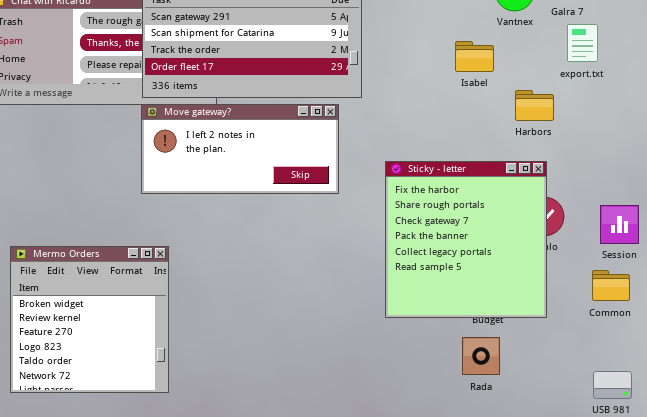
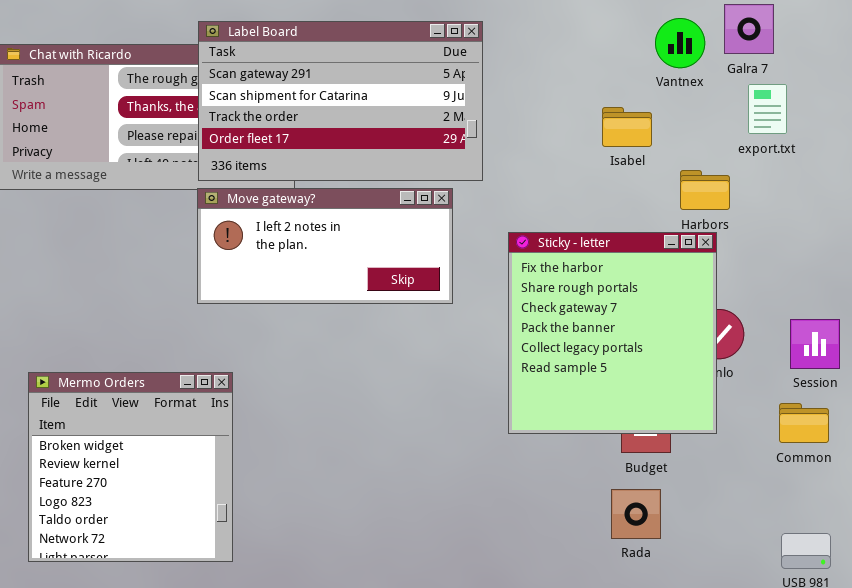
Sticky - letter: [385,161,547,318] -> [508,232,717,434], moved

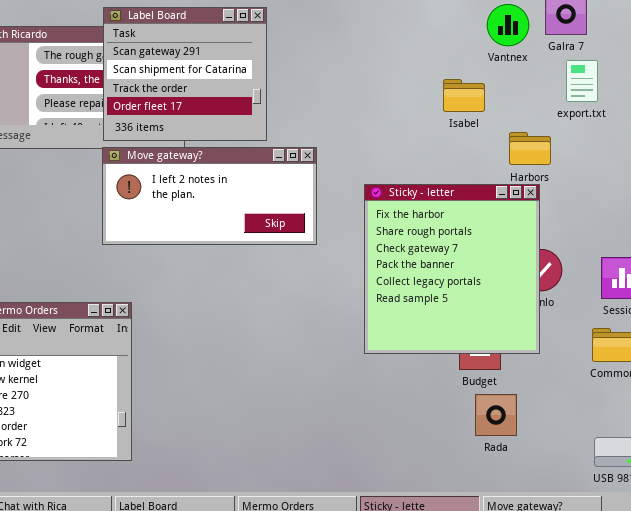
Label Board: [198,21,483,181] -> [103,7,267,141], resized
Rada: [611,489,661,539] -> [475,394,517,436], moved

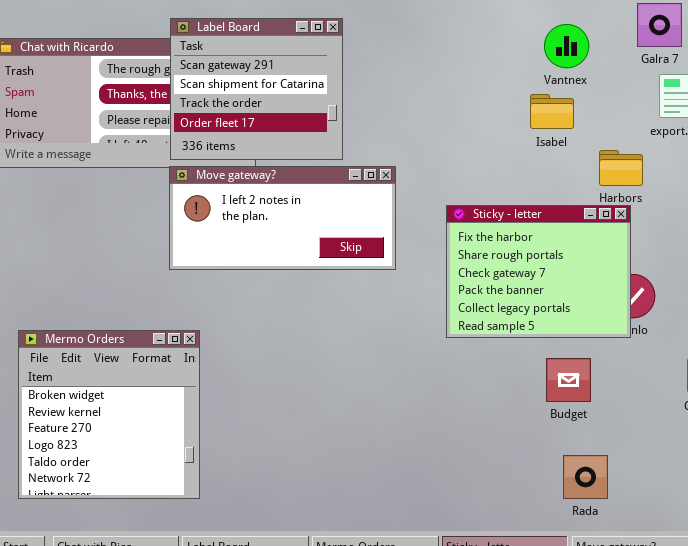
Vantnex: [487,4,529,46] -> [544,24,589,68], moved
Sticky - letter: [364,184,540,354] -> [446,205,631,338], resized
Rada: [475,394,517,436] -> [563,455,608,499], moved

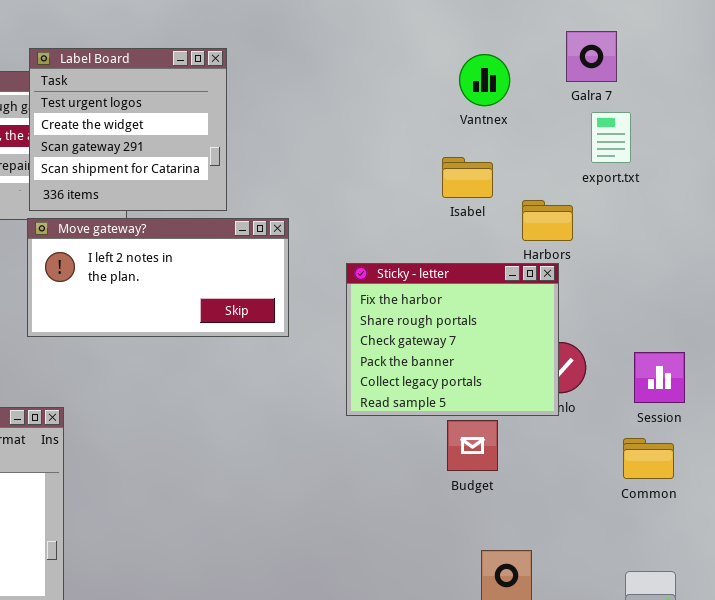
Label Board: [170,18,343,160] -> [29,48,227,211], scrolled up 2 rows
Isabel: [530,94,574,129] -> [442,157,493,198], moved
Budget: [546,358,591,402] -> [447,420,498,471], moved

